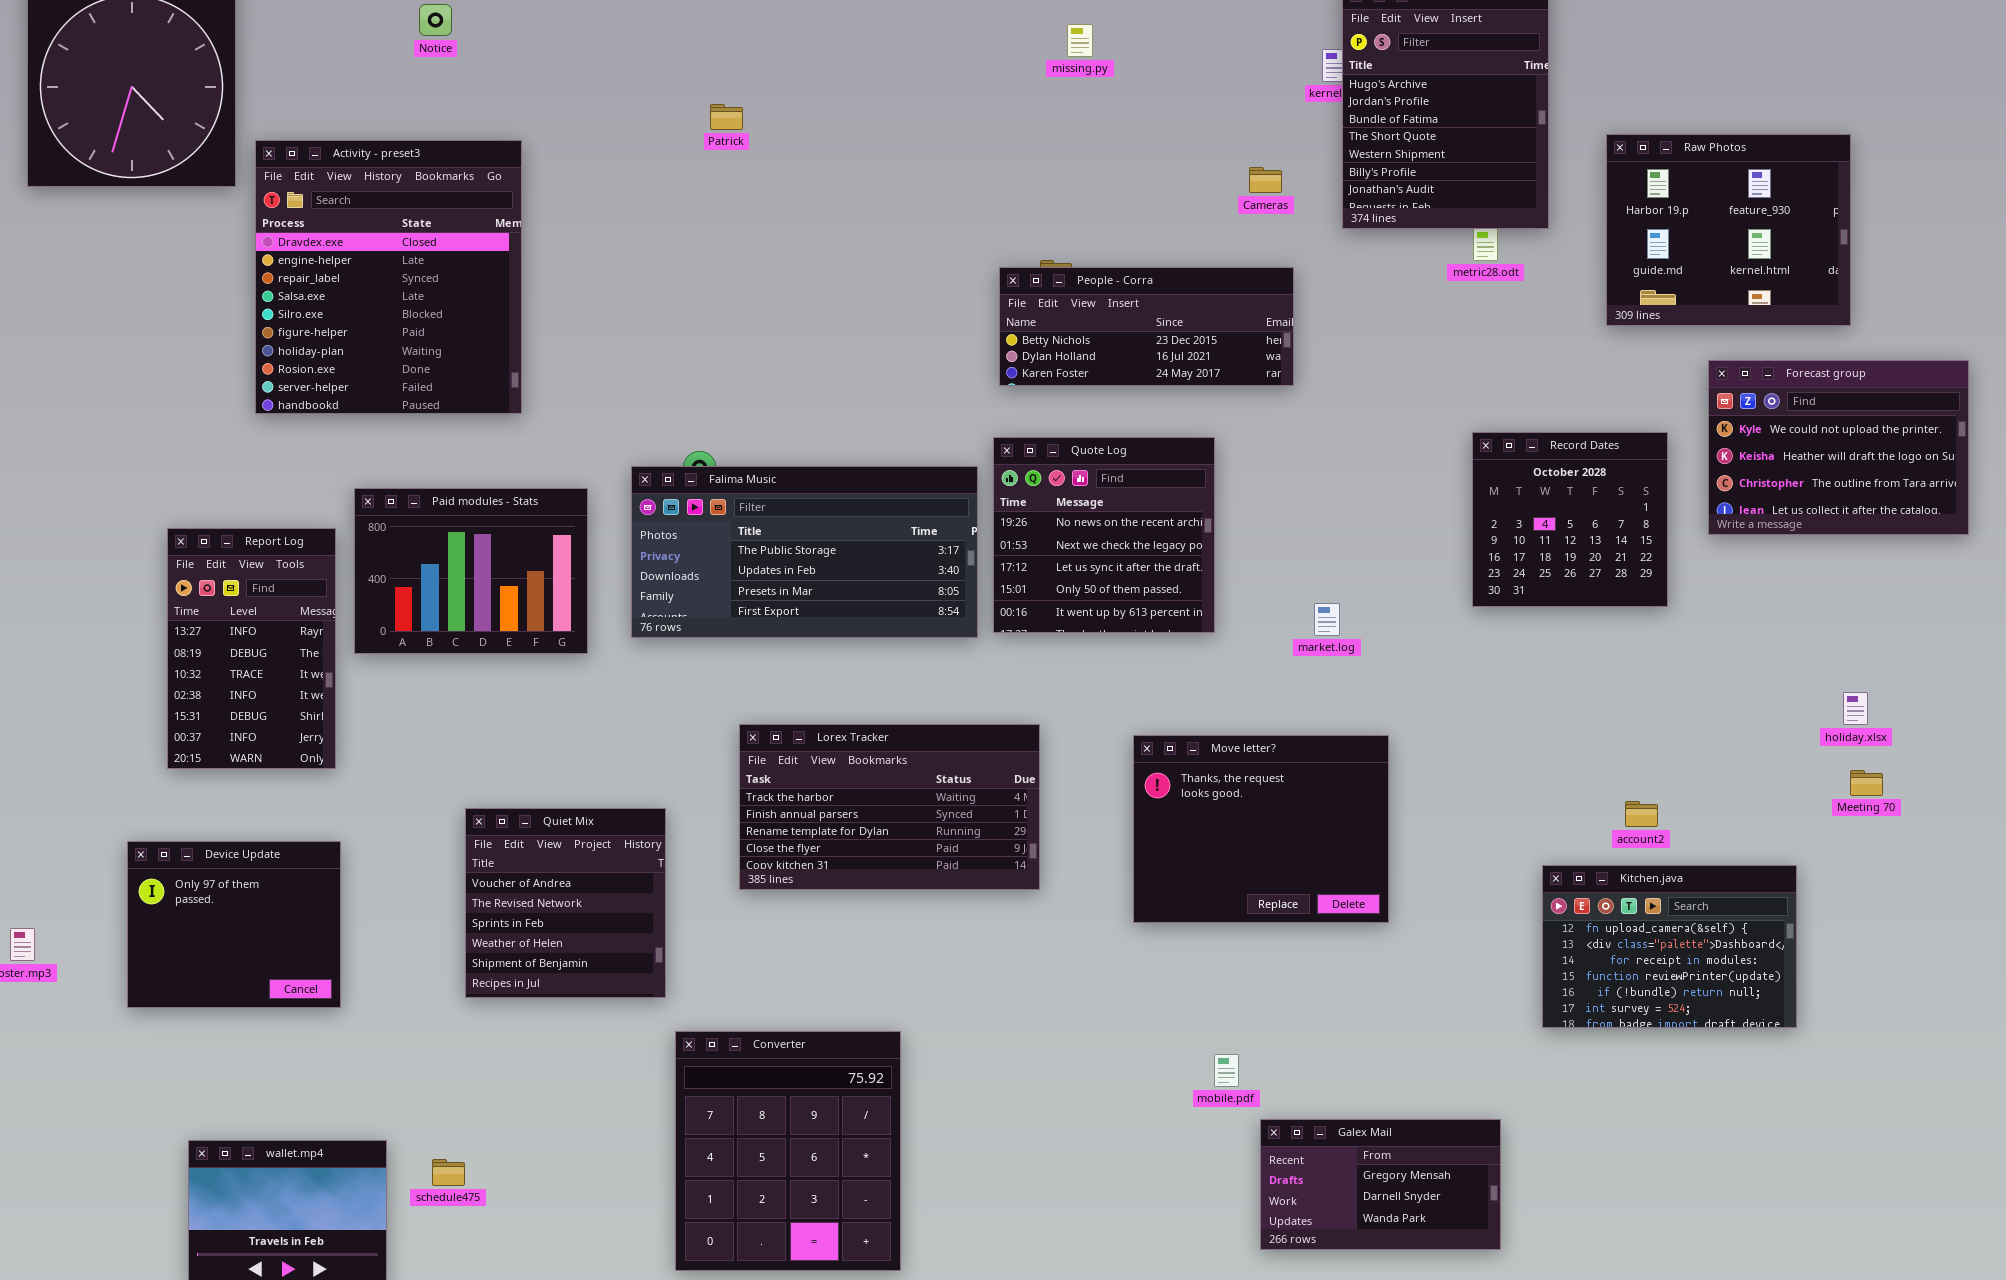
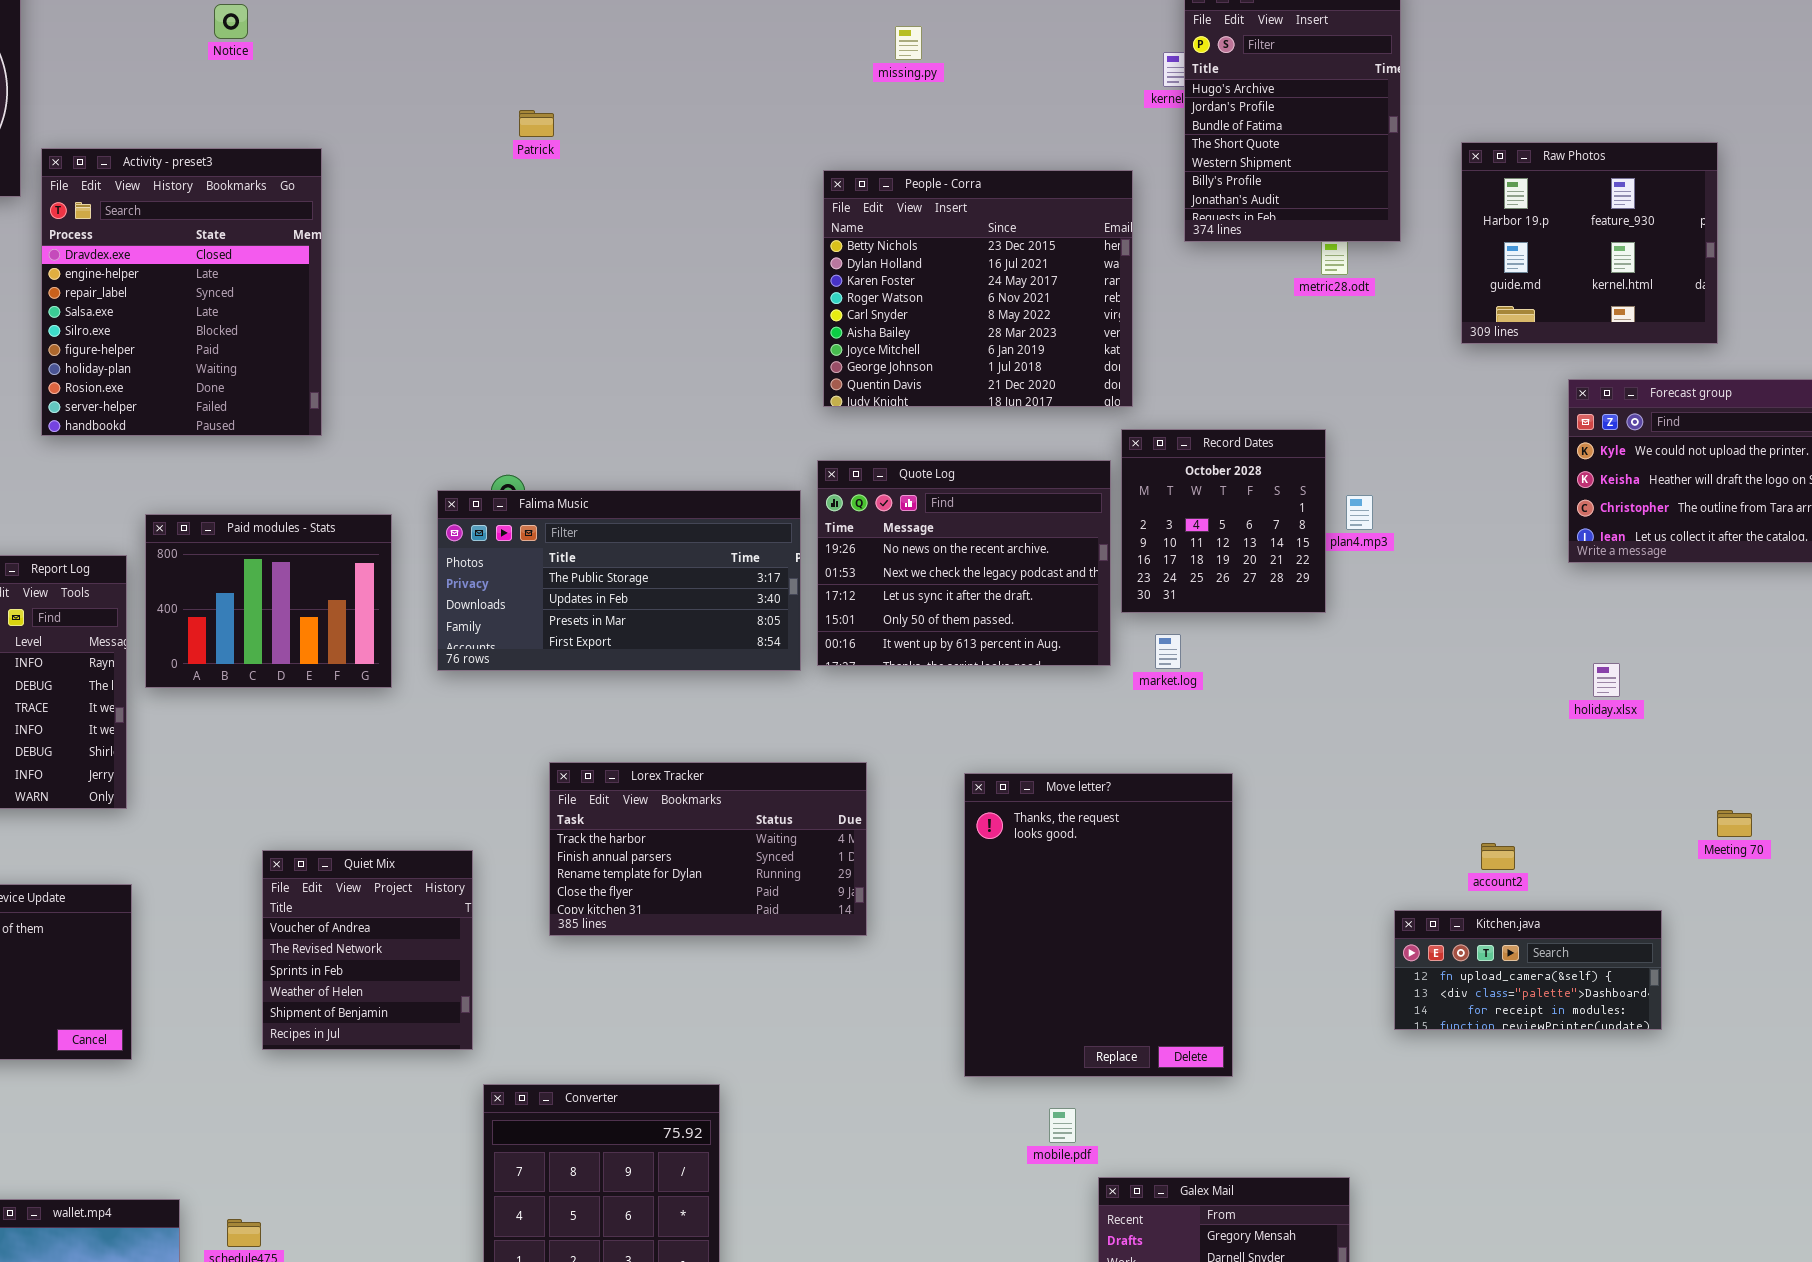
People - Corra: [999,267,1294,386] -> [823,170,1133,407], resized
Record Dates: [1472,432,1668,607] -> [1121,429,1326,613], moved
Quote Log: [993,437,1215,633] -> [817,460,1111,666], resized
holiday.xlsx: [1843,692,1868,725] -> [1593,663,1620,697], moved
Move letter?: [1133,735,1389,923] -> [964,773,1233,1077], resized
Kitchen.java: [1542,865,1797,1028] -> [1394,910,1662,1030], resized

